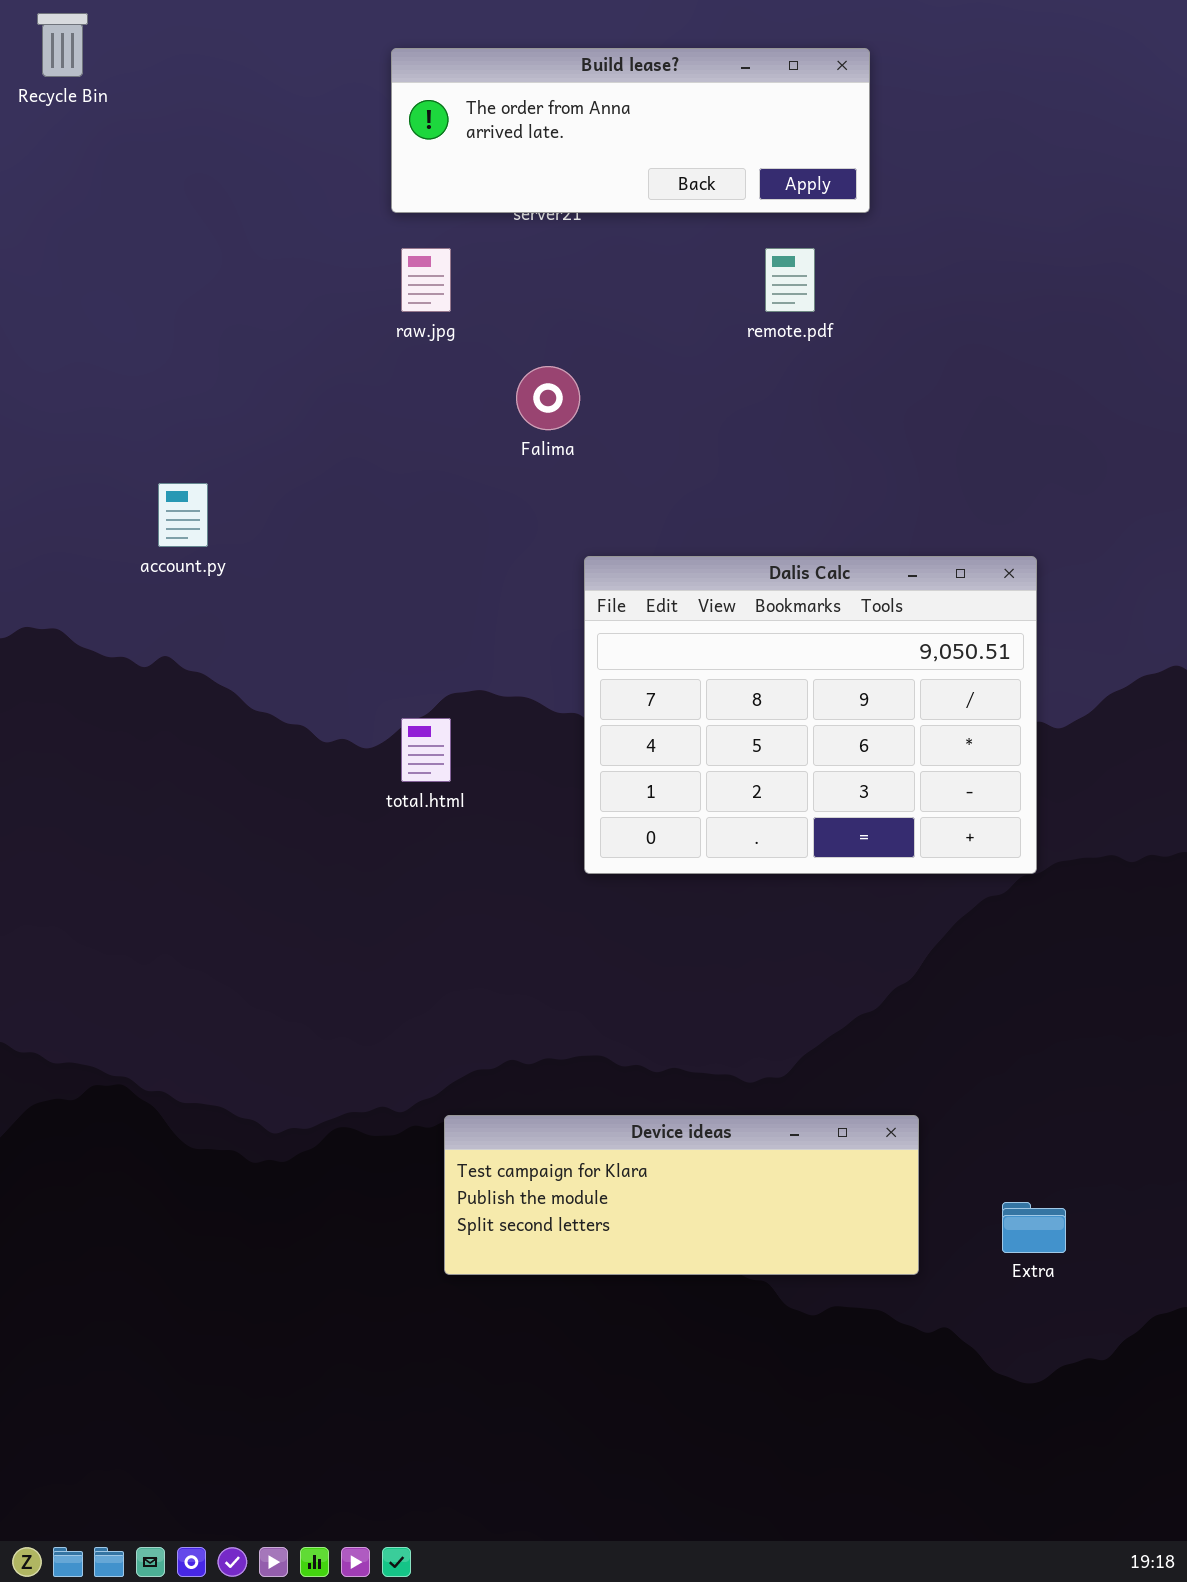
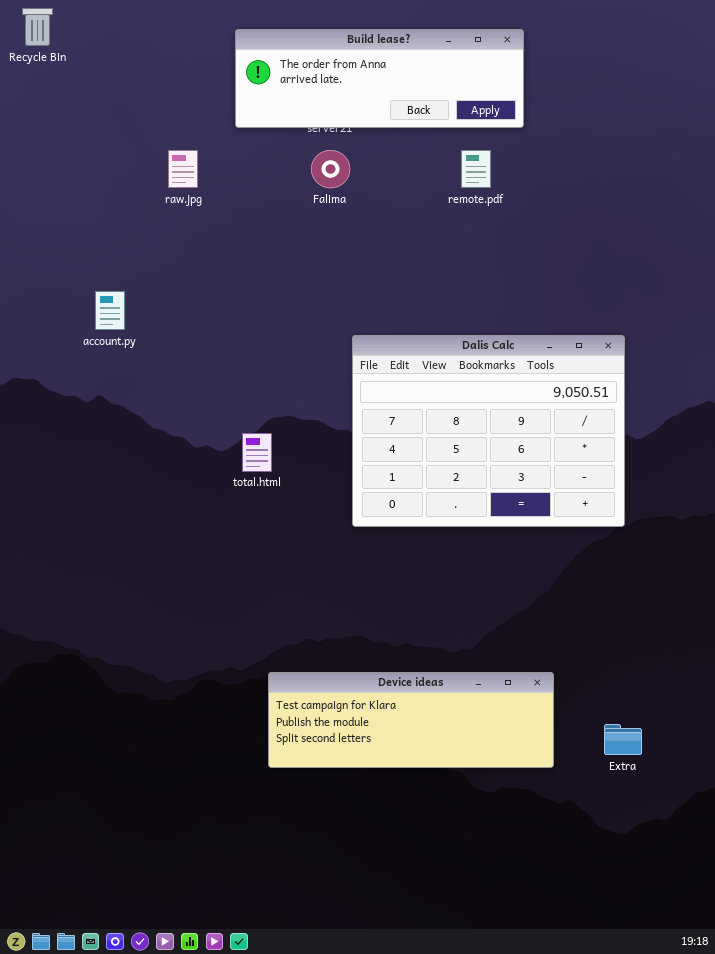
raw.jpg: [401,248,451,312] -> [168,150,198,188], moved
Falima: [516,366,580,430] -> [311,150,350,188], moved

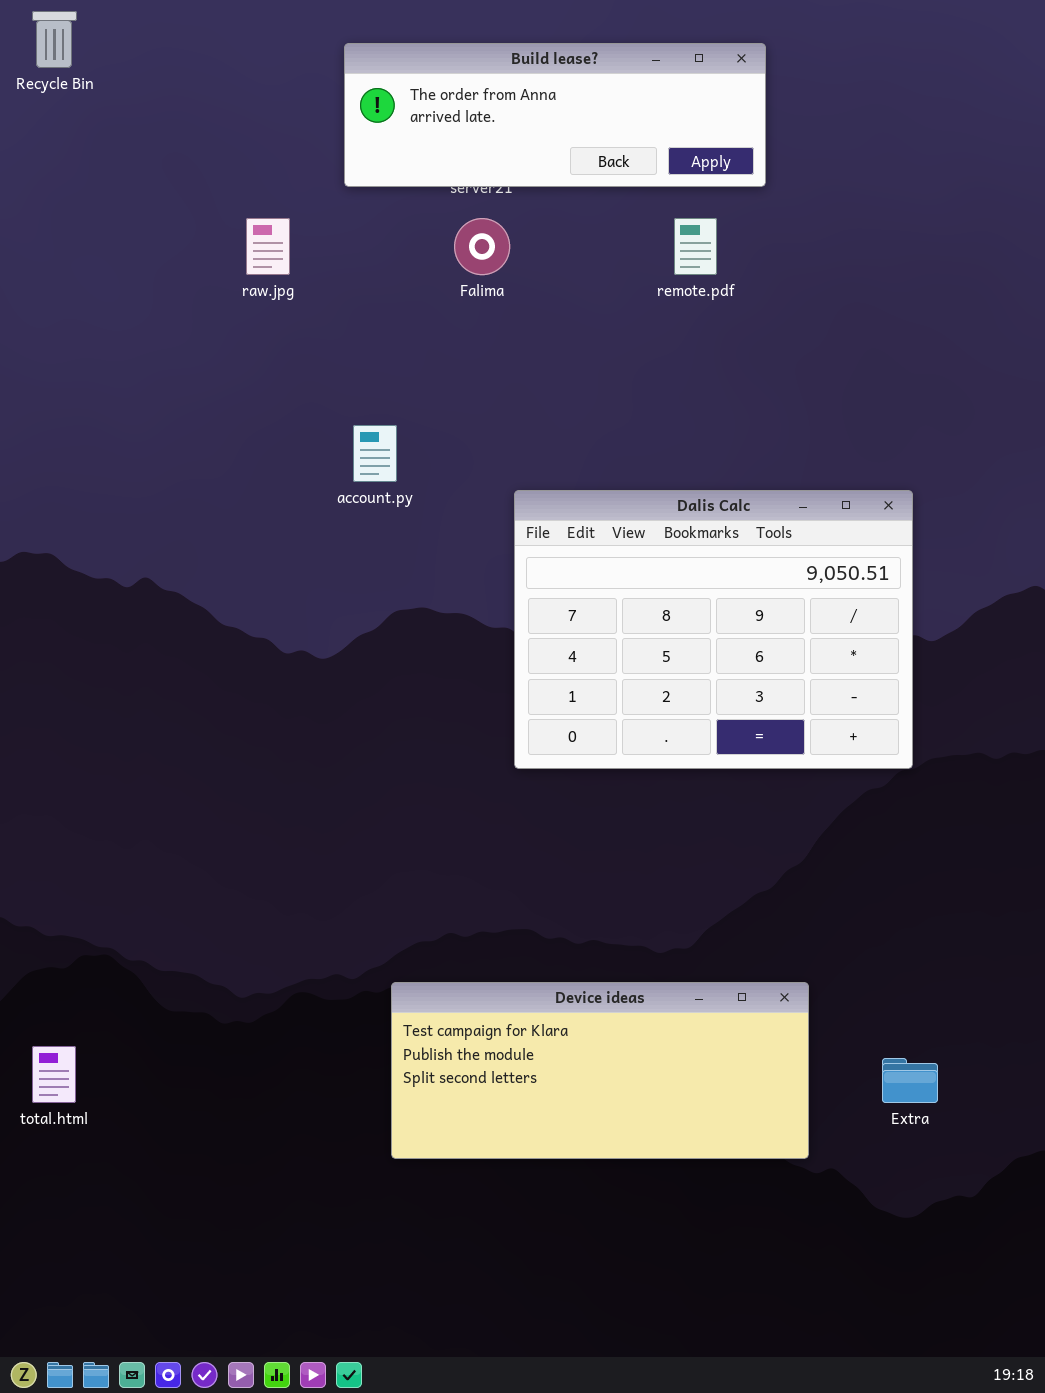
account.py: [95,291,125,330] -> [353,425,397,482], moved
total.html: [242,433,272,472] -> [32,1046,76,1103], moved
Device ideas: [268,672,554,768] -> [391,982,809,1159], resized

